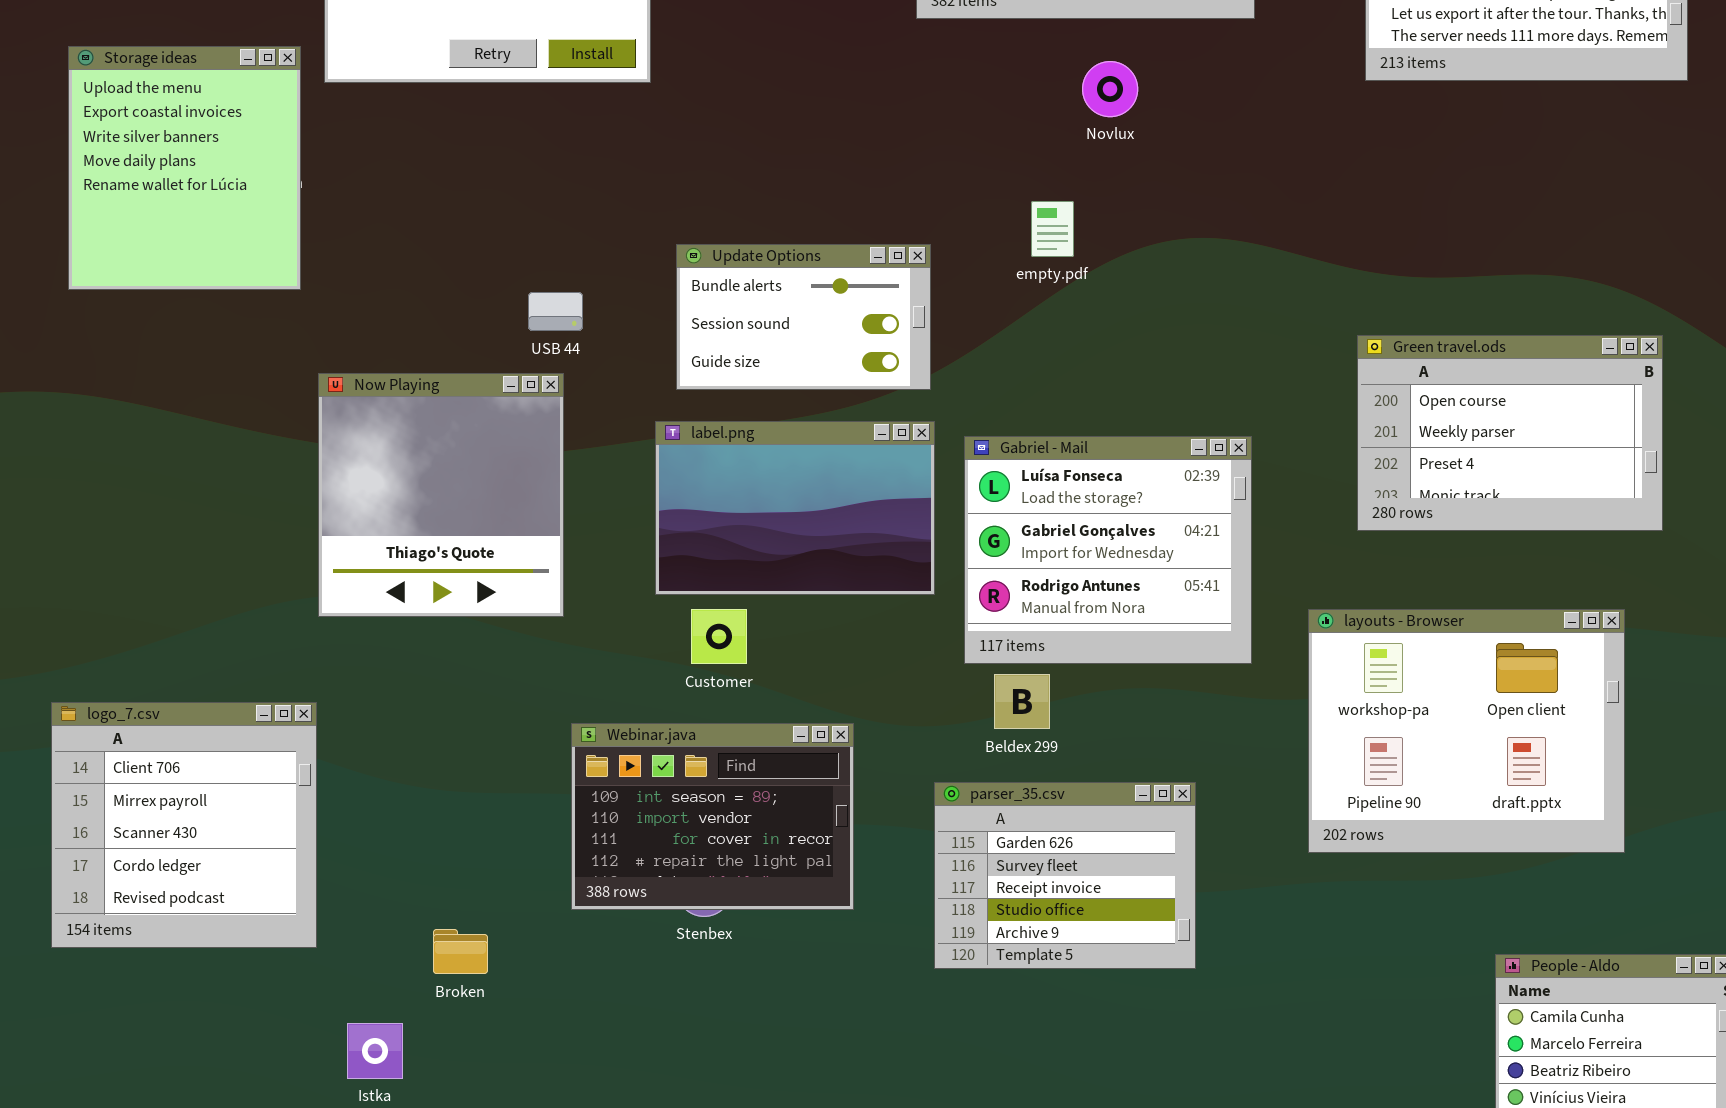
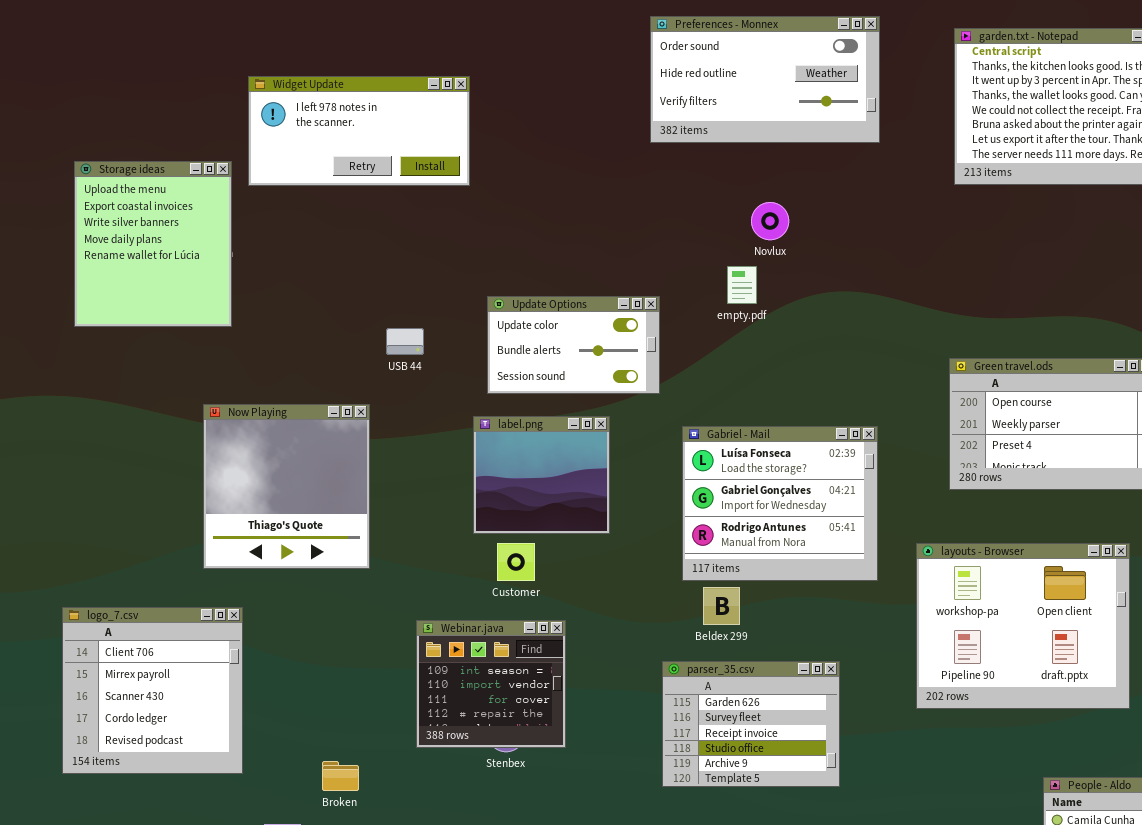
Novlux: [1082,61,1138,117] -> [751,202,789,240], moved
Update Options: [676,244,931,390] -> [487,296,660,394], scrolled up 1 row
Now Playing: [318,373,564,617] -> [203,404,370,569], moved
label.png: [655,421,935,595] -> [473,416,610,534], resized
Webinar.java: [571,723,854,910] -> [416,620,566,748], resized

